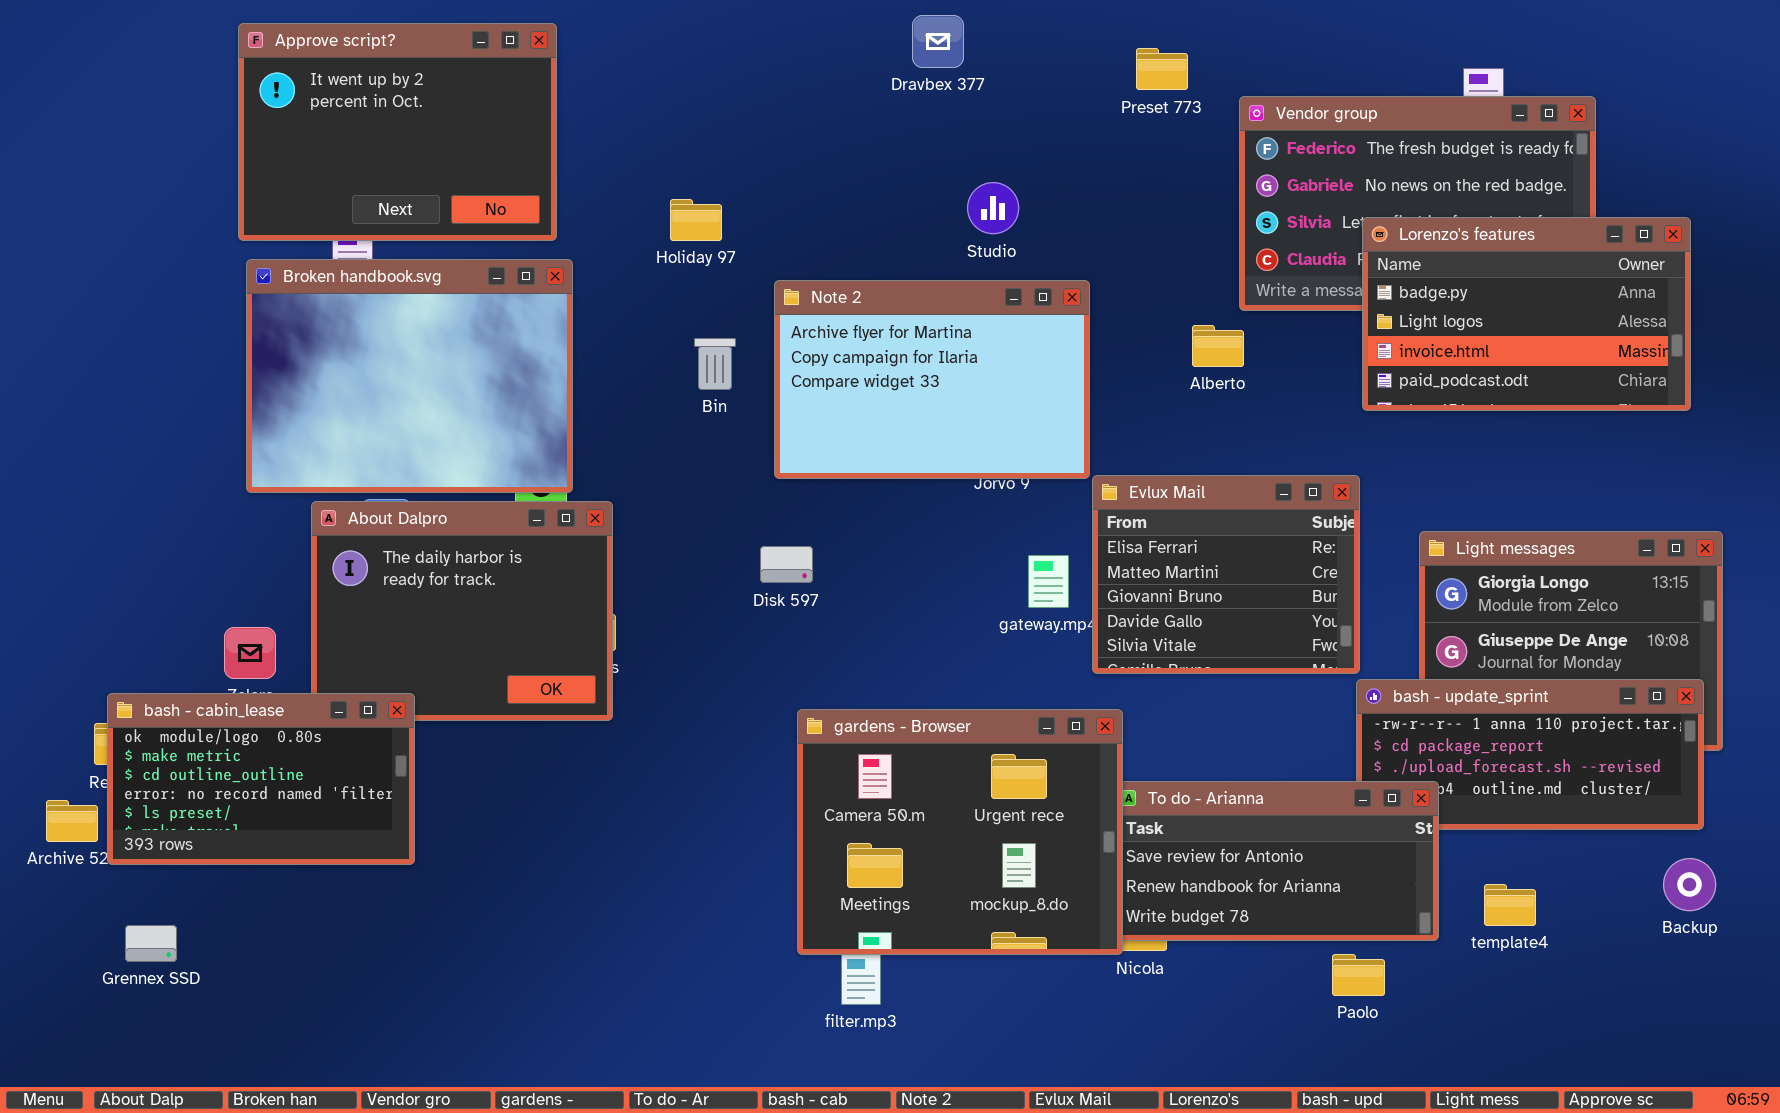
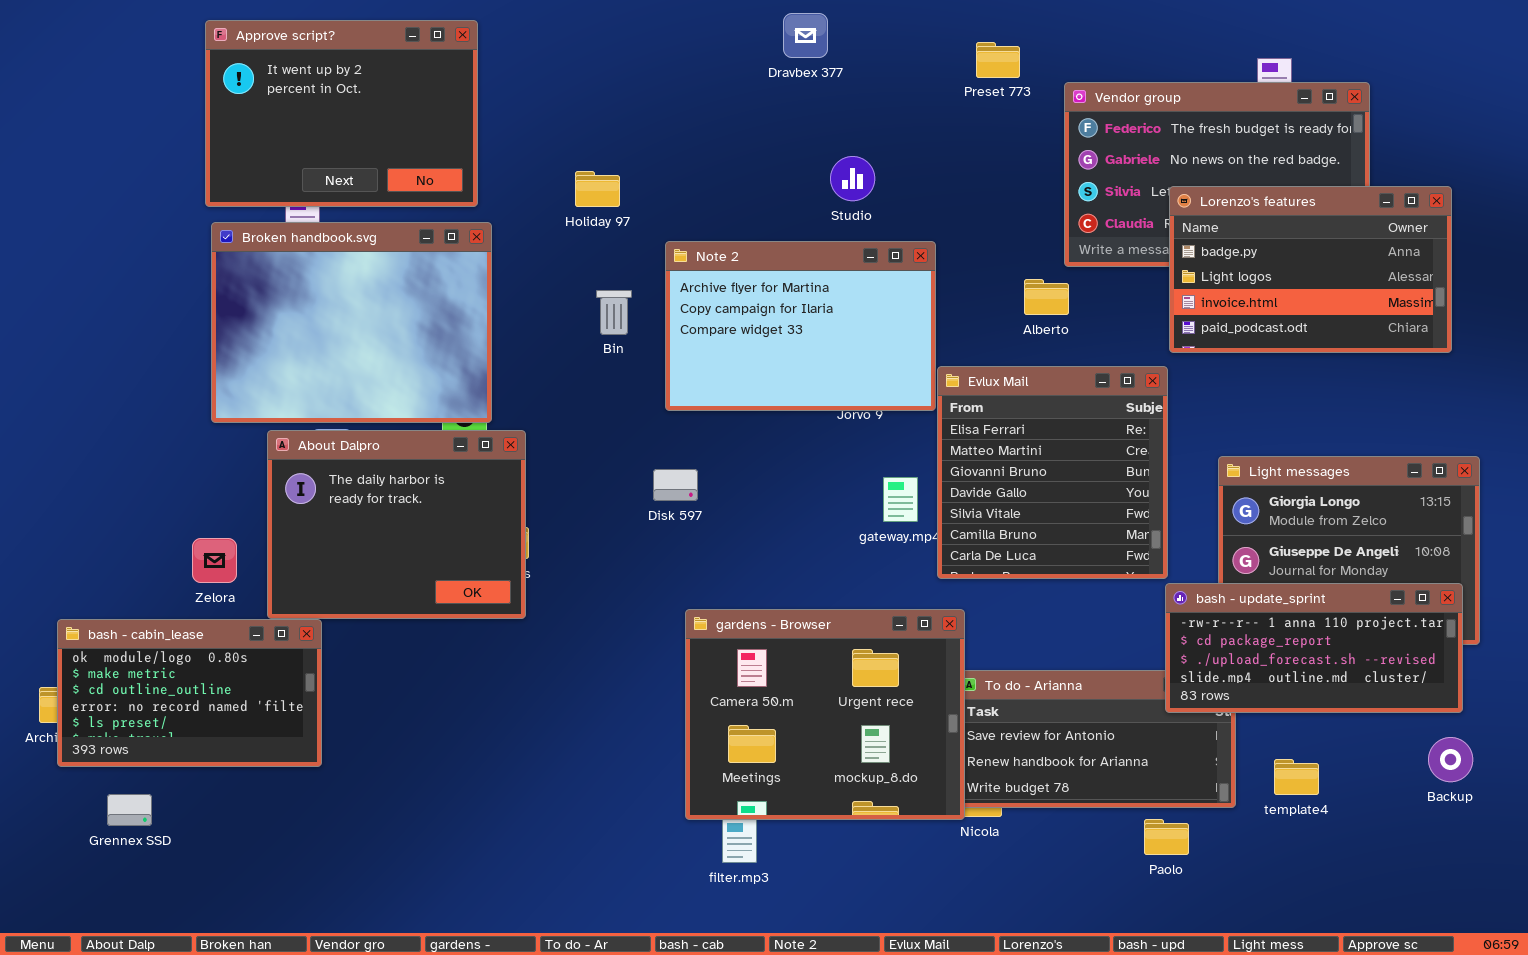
Evlux Mail: [1092,475,1360,674] -> [937,366,1168,579], resized
bash - update_sprint: [1356,679,1704,830] -> [1165,583,1463,713], raised
bash - cabin_lease: [107,693,415,865] -> [57,619,322,767], moved

